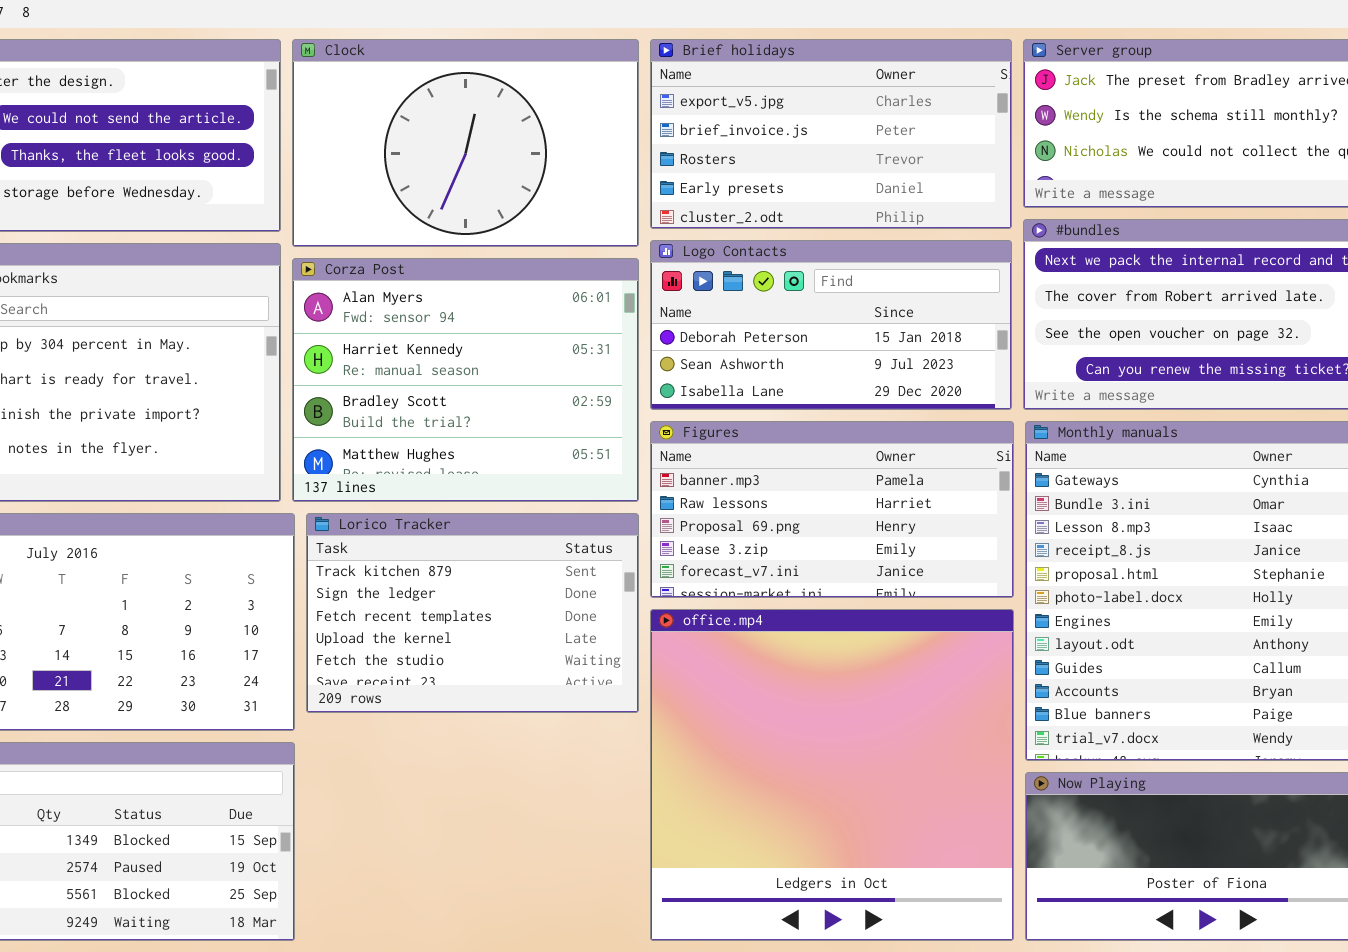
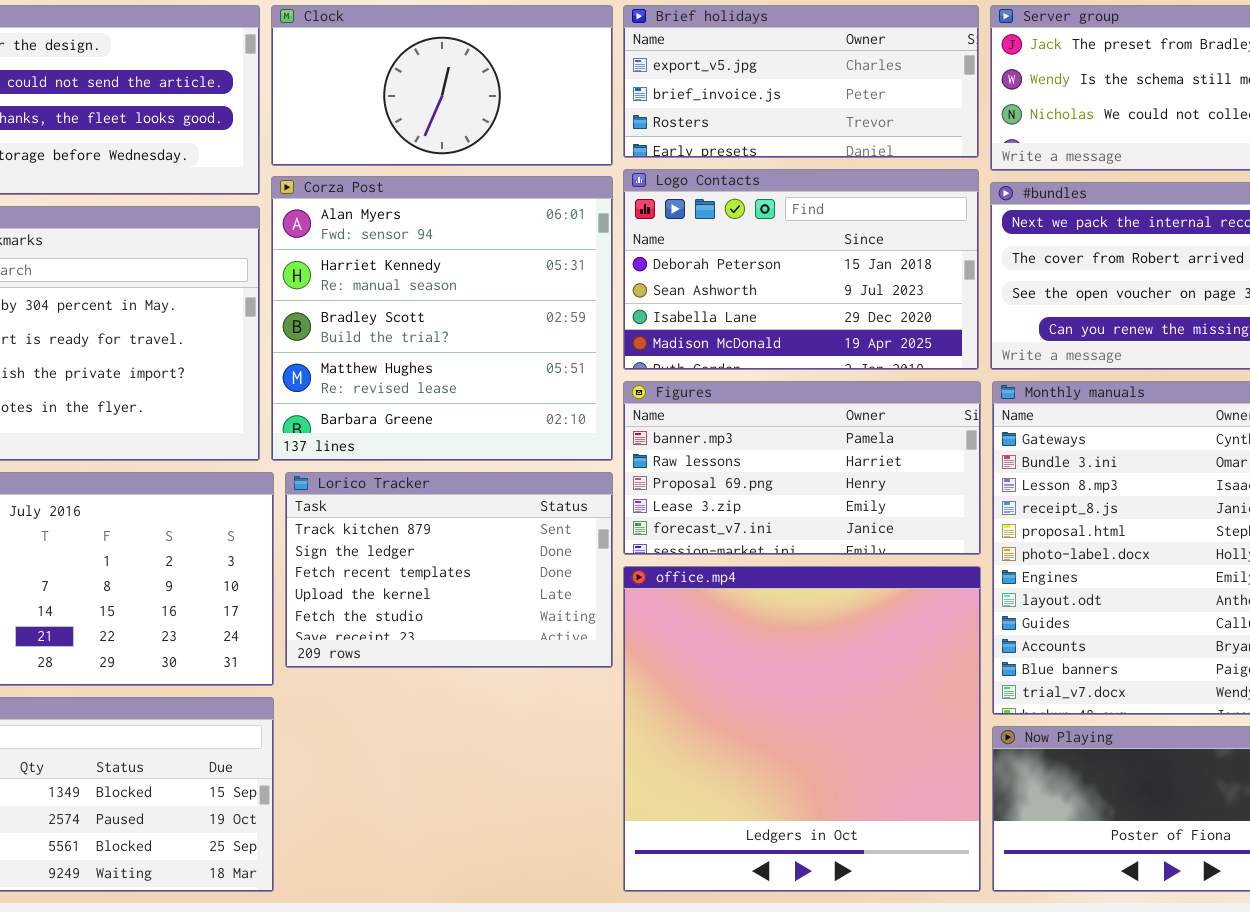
Clock: [292,39,639,247] -> [271,5,613,166], resized
Brief holidays: [650,39,1012,229] -> [623,5,979,158], resized
Logo Contacts: [650,240,1012,410] -> [623,169,979,370], resized
Corza Post: [292,258,639,502] -> [271,176,613,461], resized

